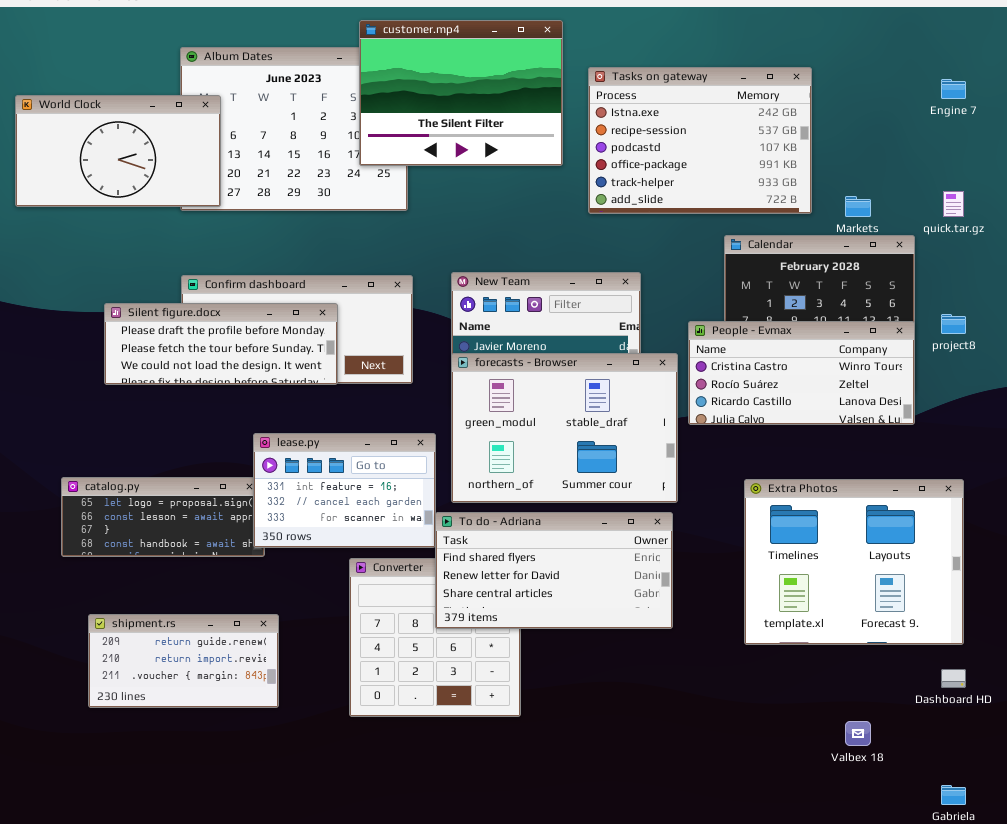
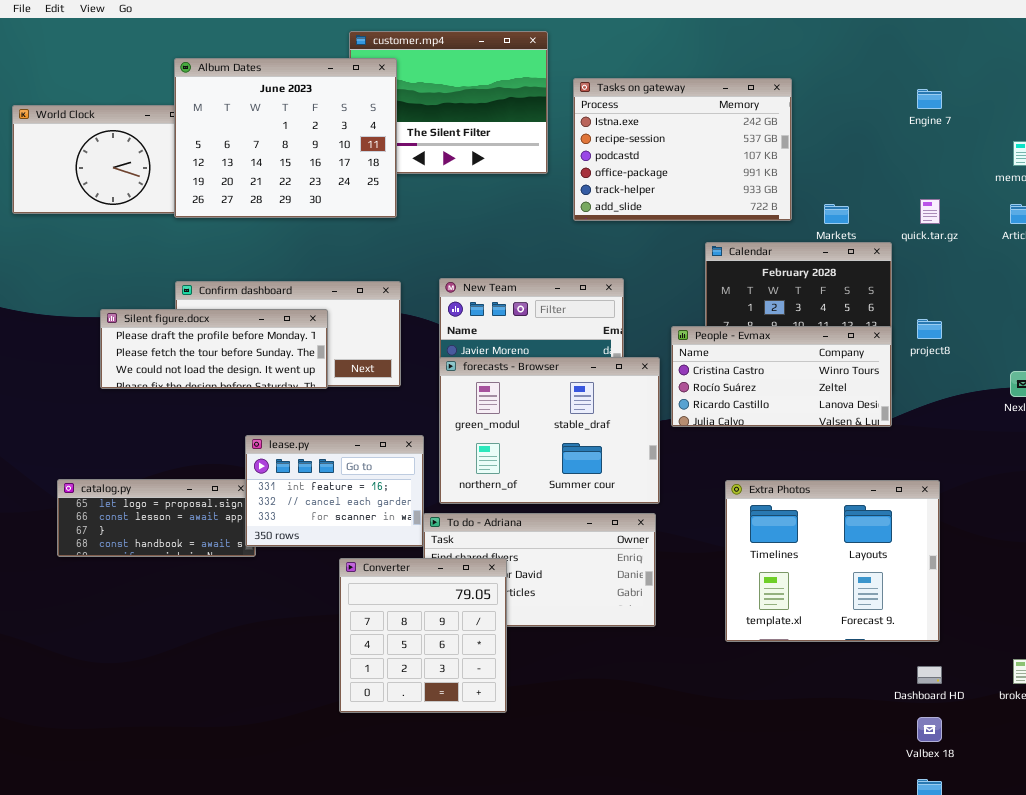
Album Dates: [180,47,408,211] -> [174,58,397,218], raised
Converter: [349,558,521,717] -> [339,558,507,713], raised
shipment.rs: [88,614,279,708] -> none, closed
Valbex 18: [845,721,871,746] -> [917,717,942,742], moved

